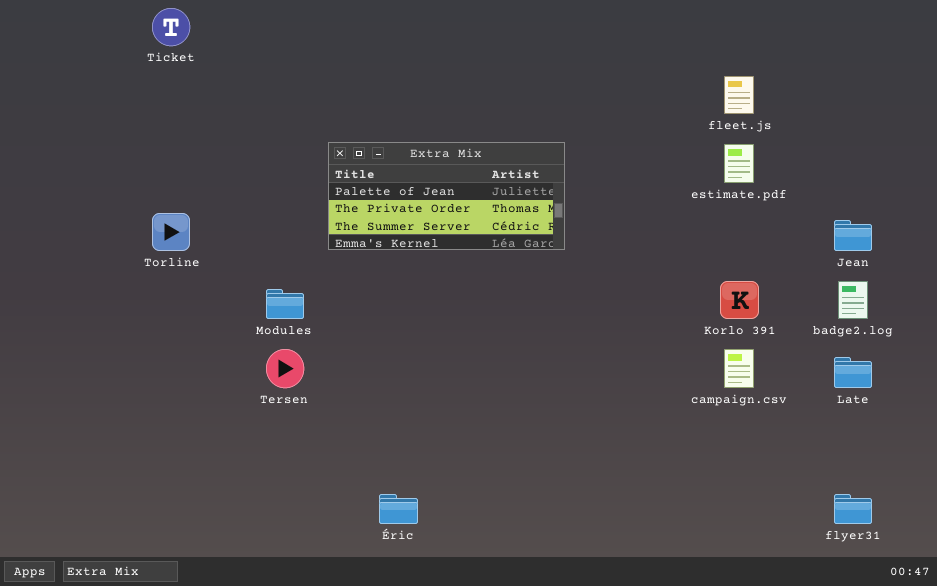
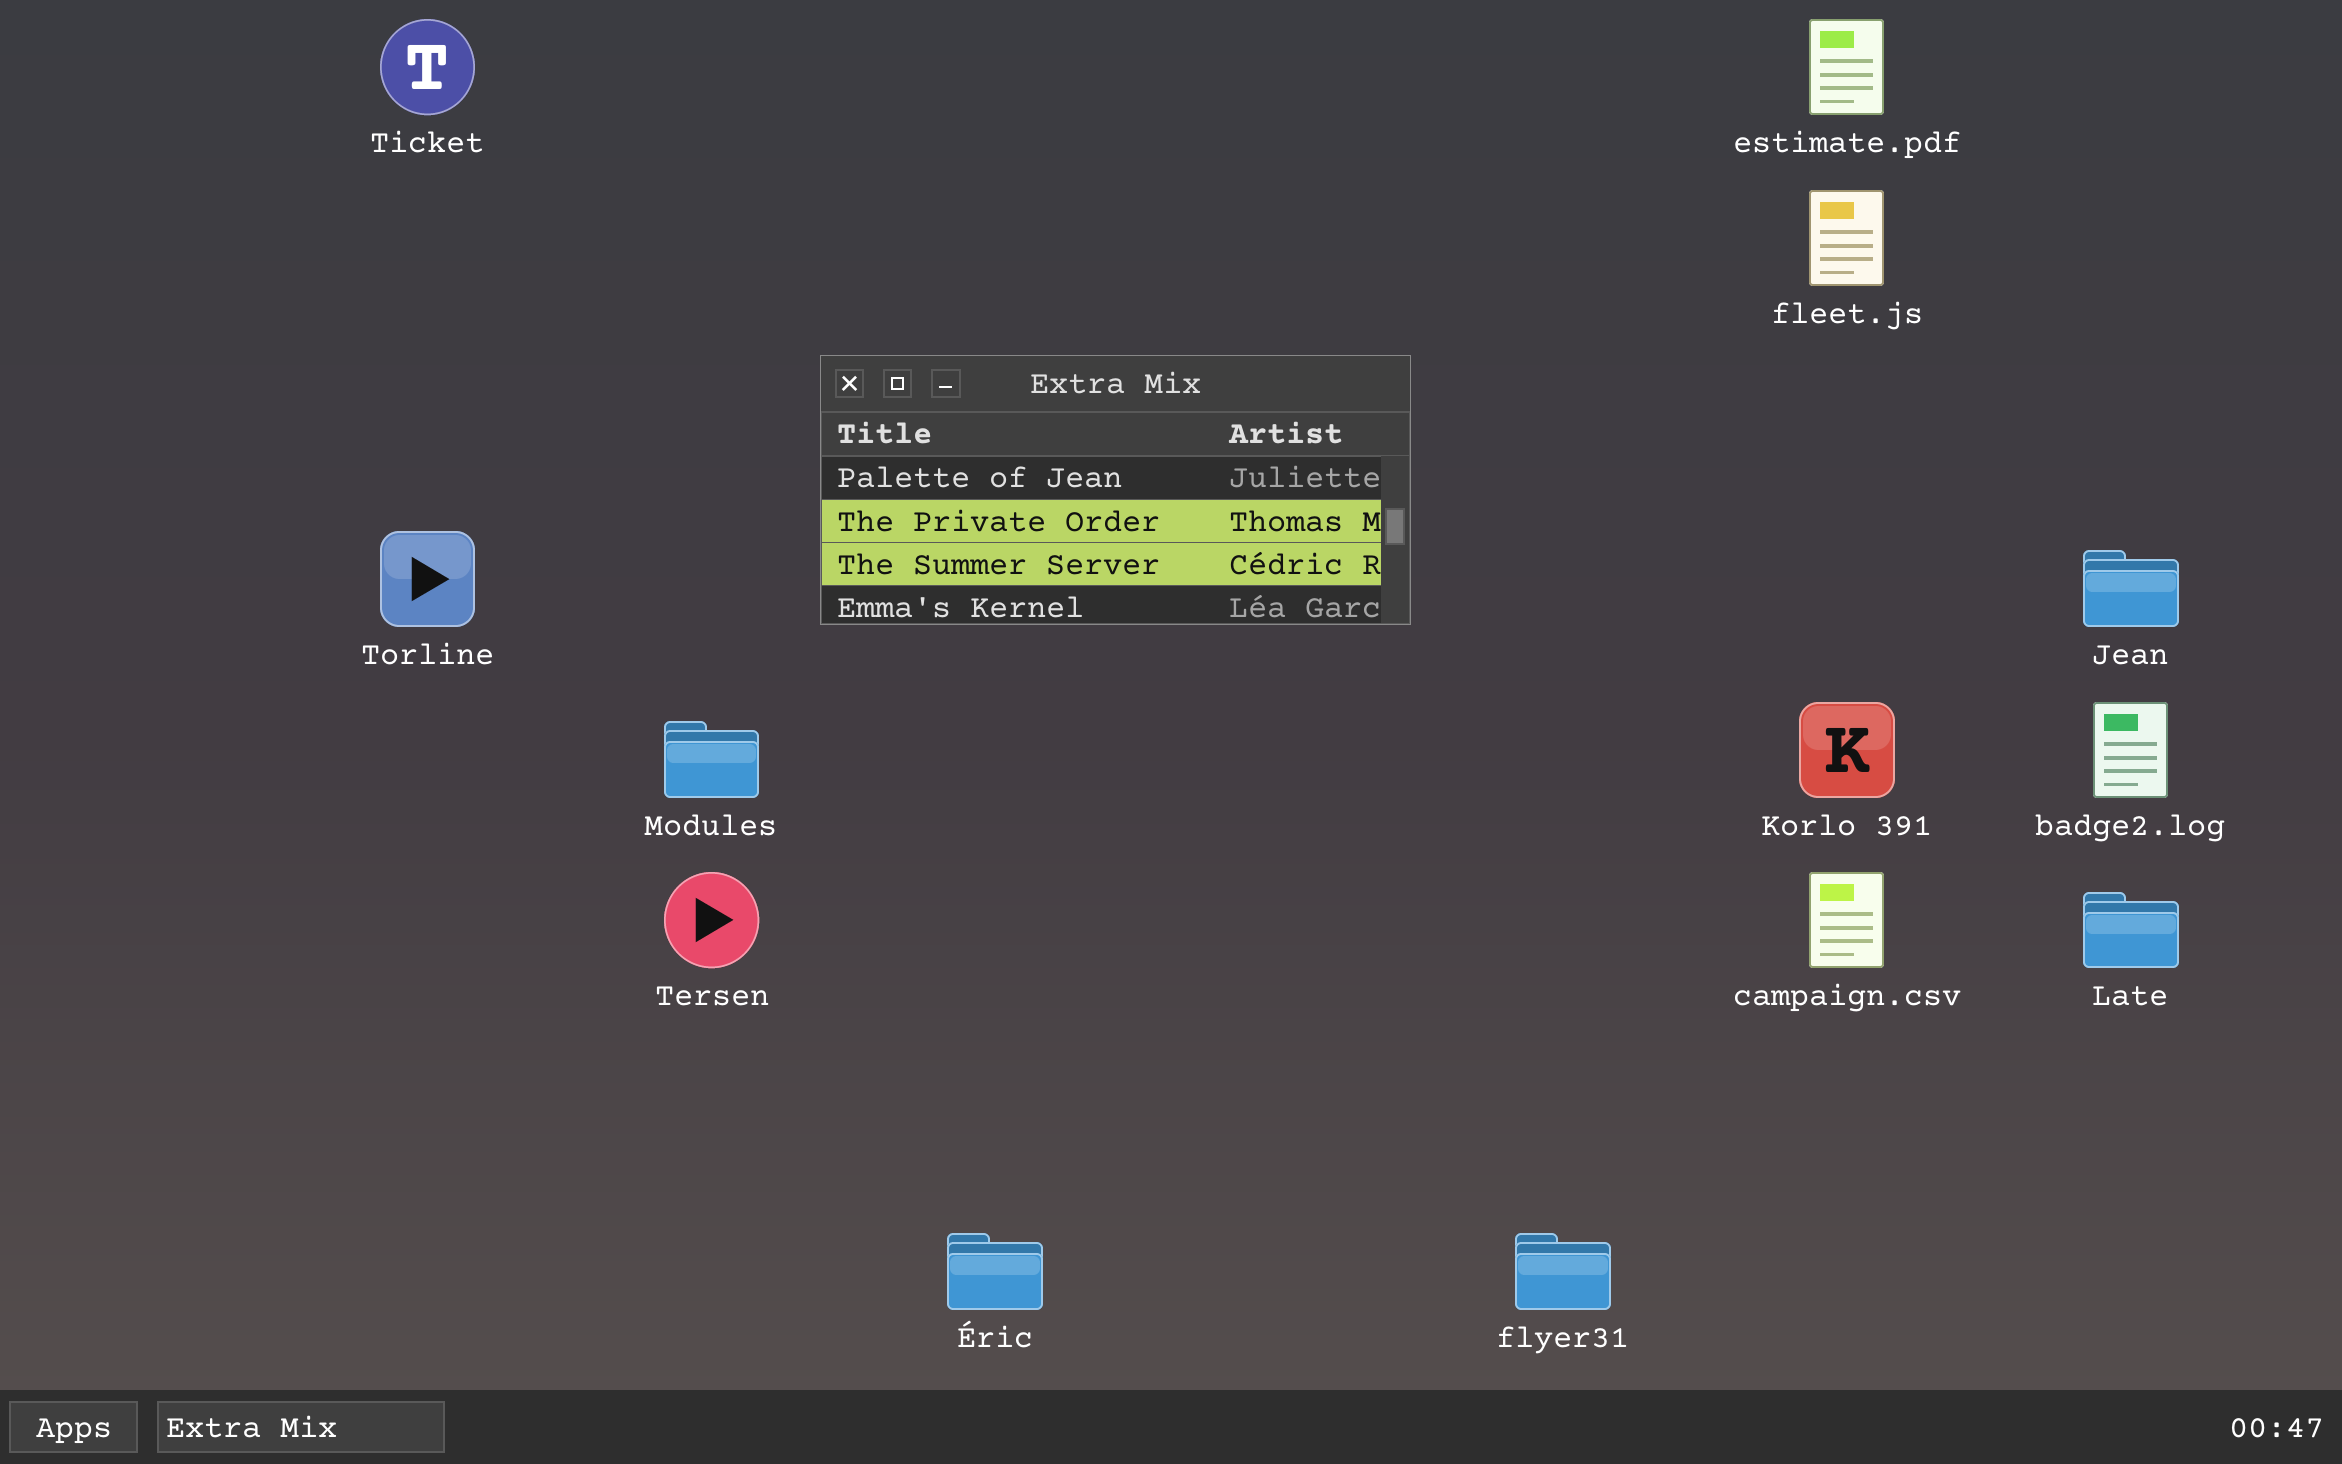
estimate.pdf: [724,144,754,183] -> [1809,19,1884,115], moved
flyer31: [834,494,872,524] -> [1515,1233,1611,1310], moved

